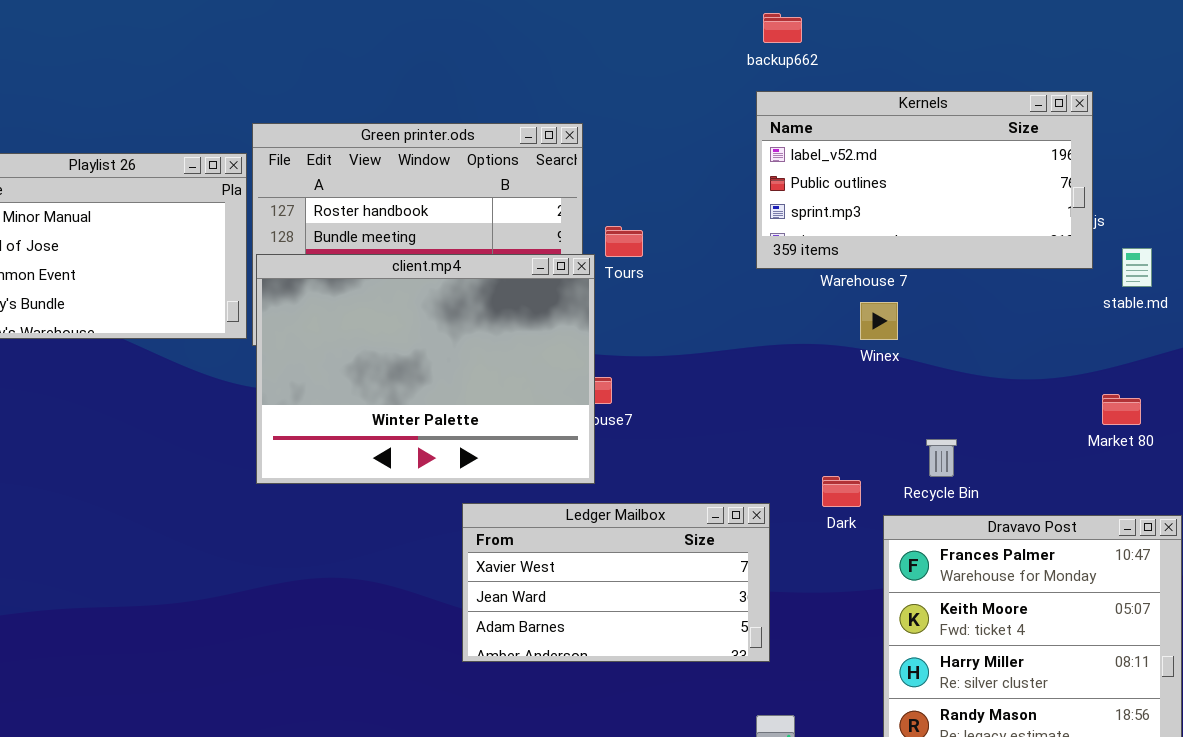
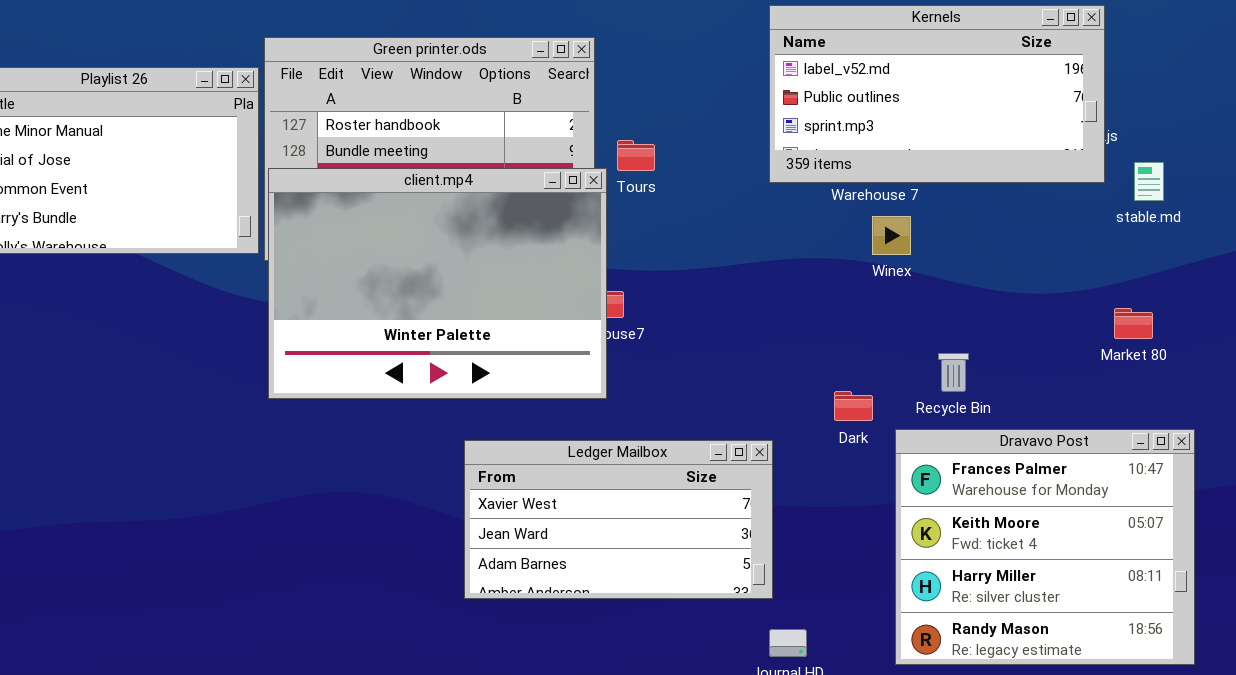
Ledger Mailbox: [462,503,770,662] -> [464,440,773,599], moved

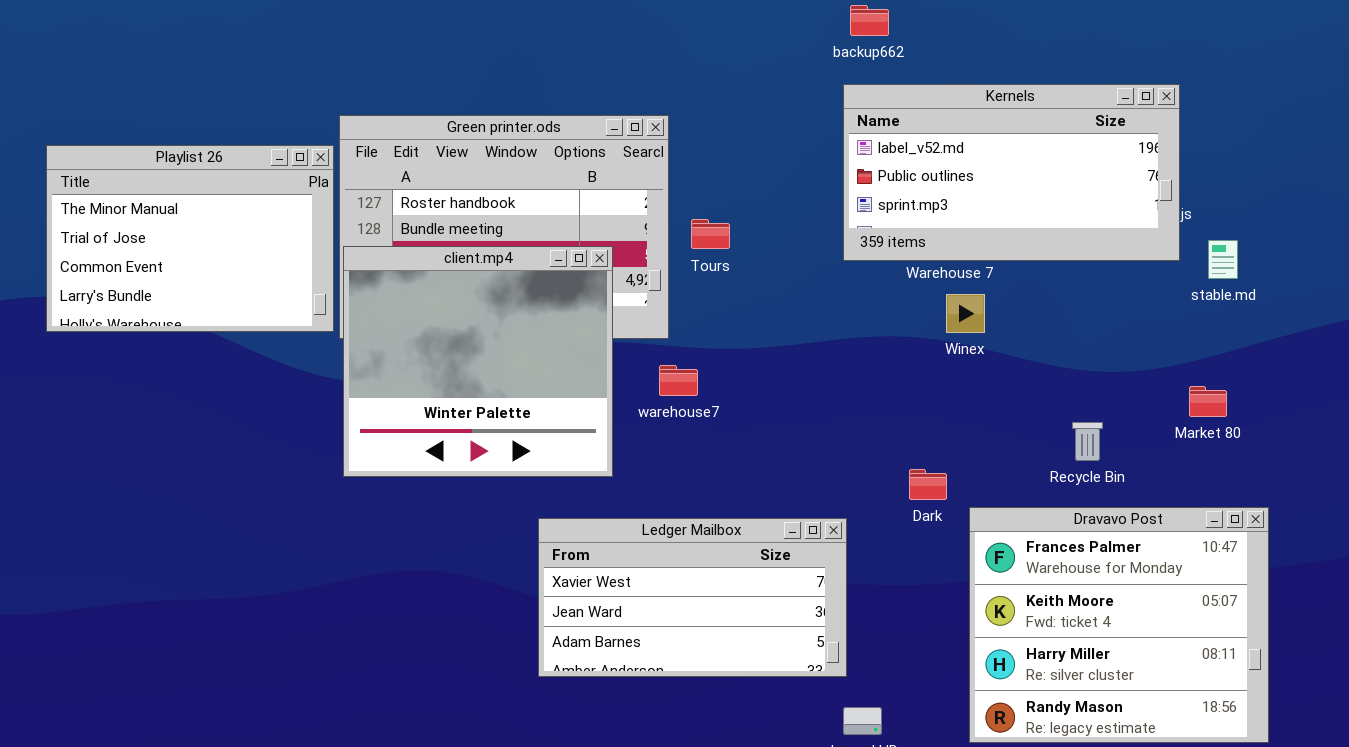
client.mp4: [268,168,607,399] -> [343,246,613,477], resized
Recycle Bin: [938,353,969,392] -> [1072,422,1103,461], moved

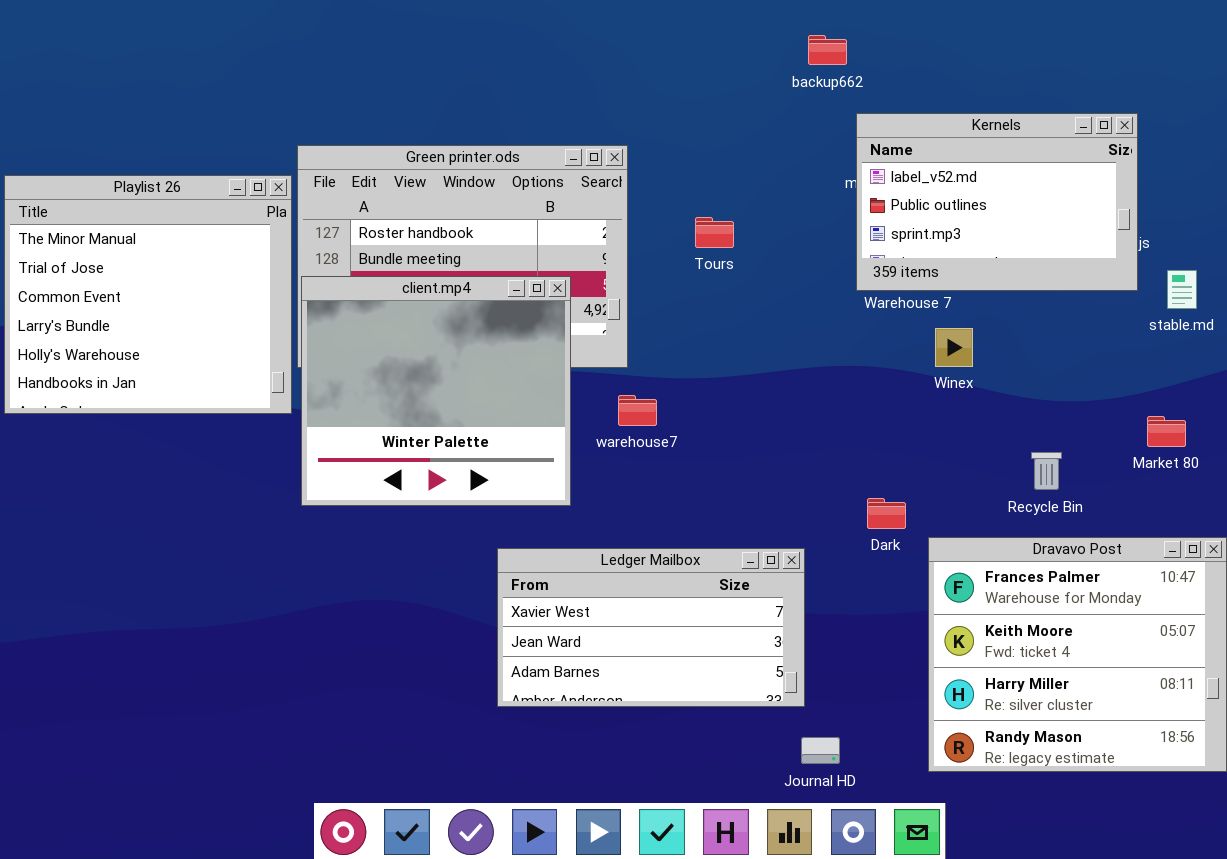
Kernels: [843,84,1180,261] -> [856,113,1138,291], resized
Playlist 26: [46,145,334,332] -> [4,175,292,414], resized
Tours: [691,219,730,249] -> [695,217,734,248], moved
Winex: [946,294,985,333] -> [935,328,973,367], moved

